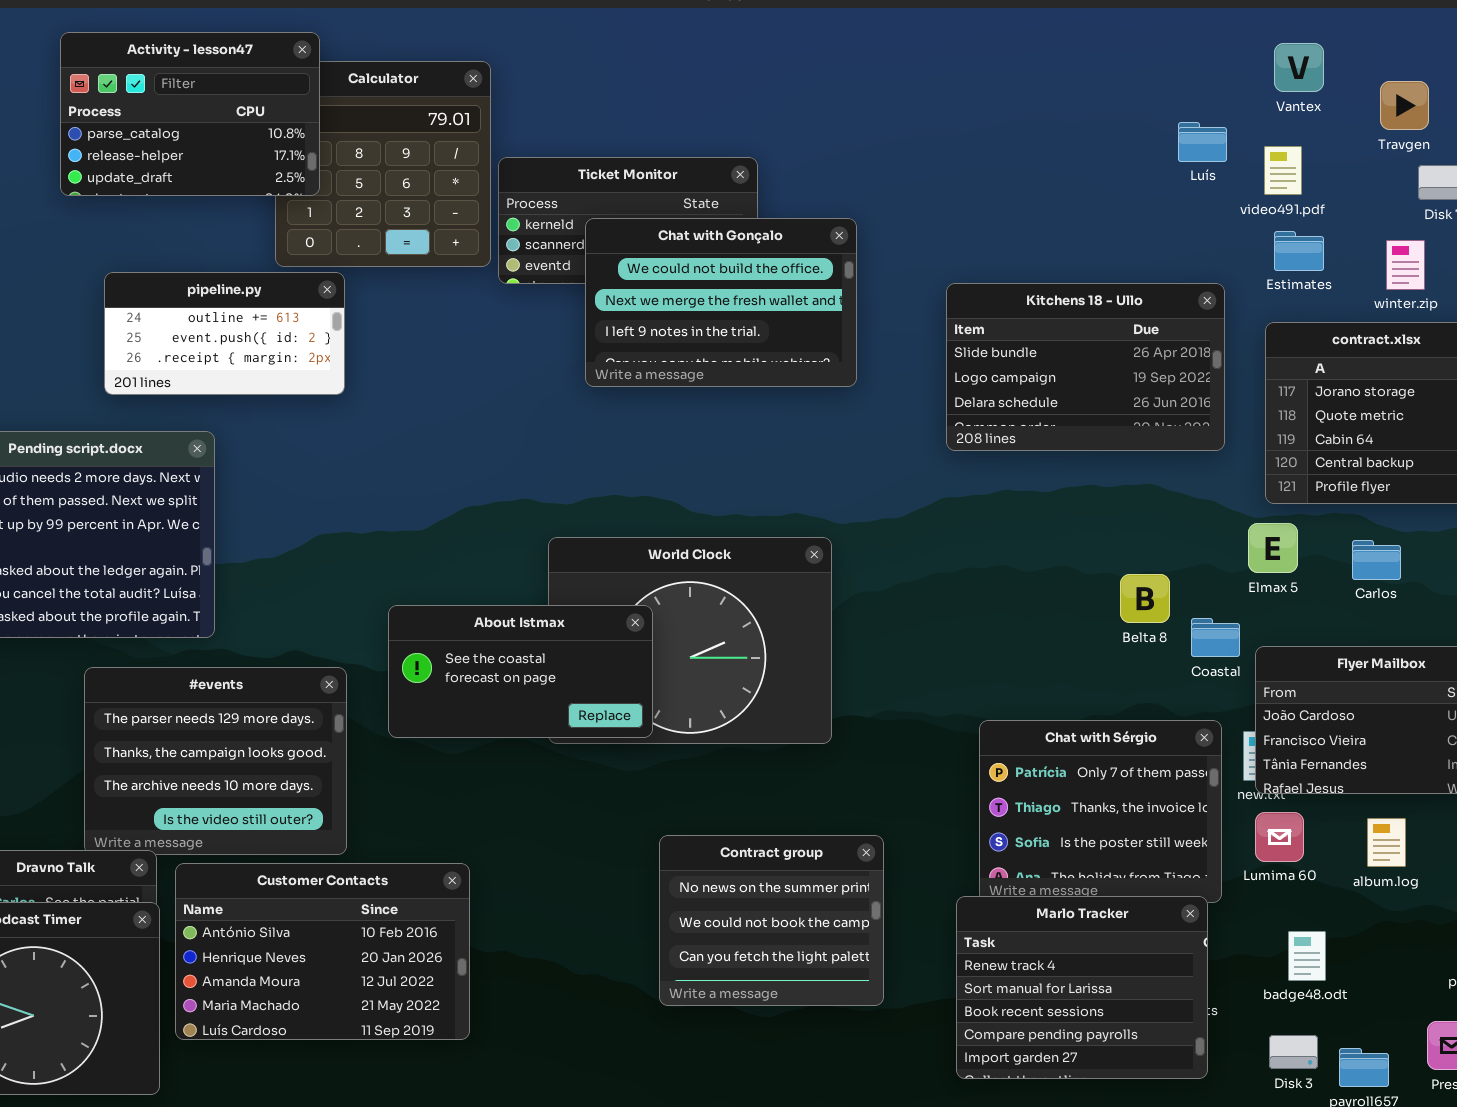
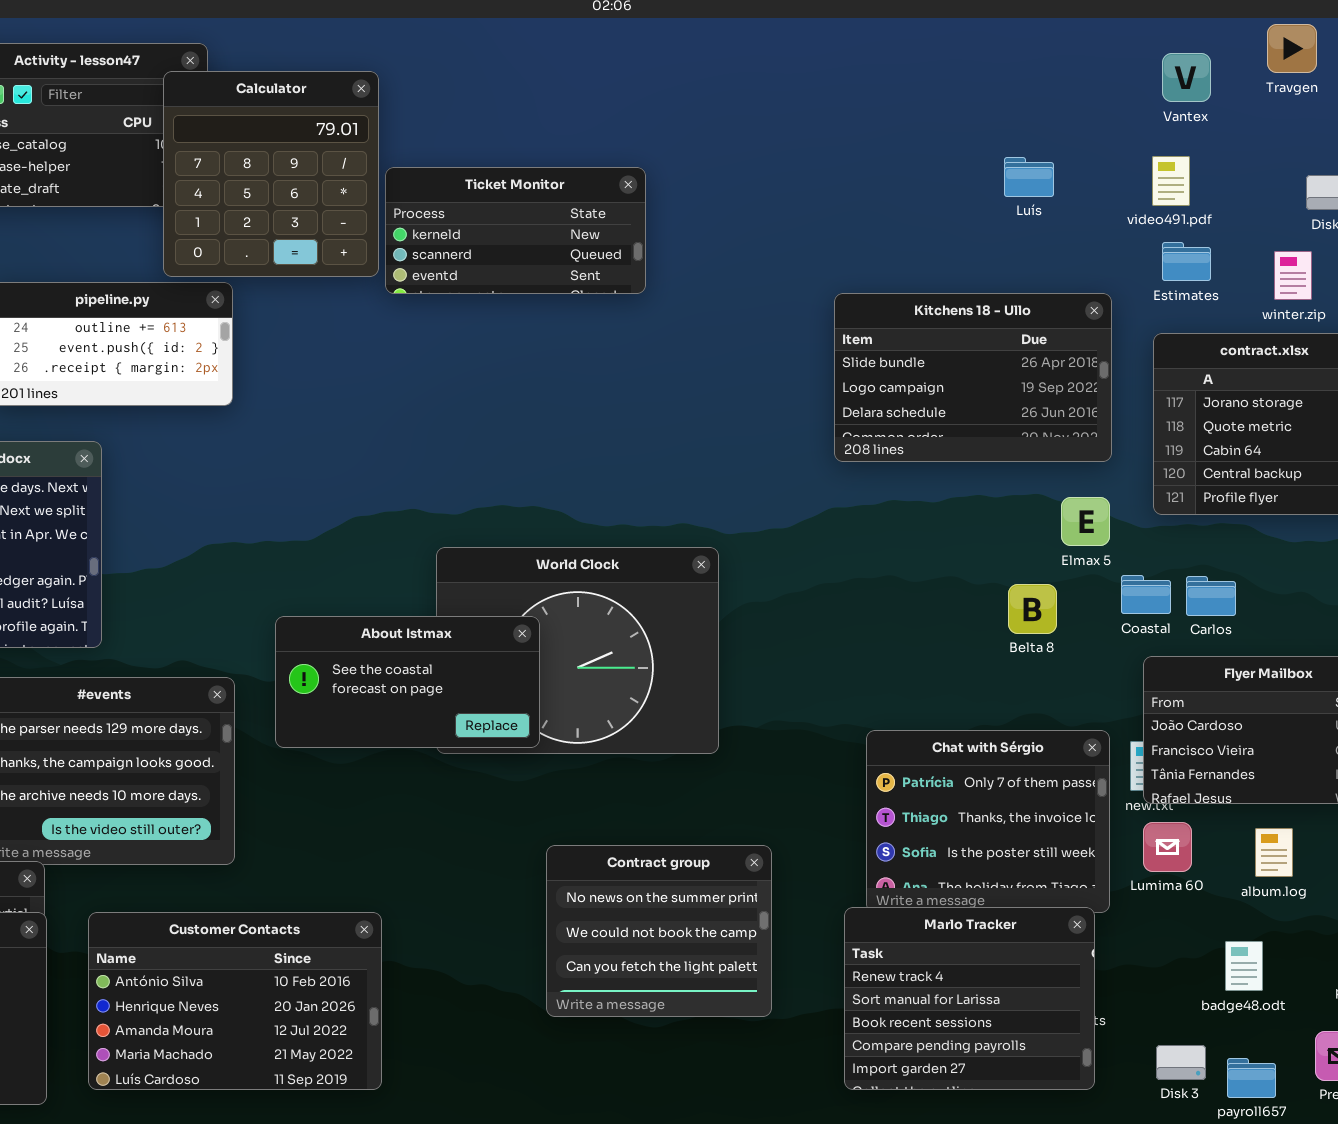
Calculator: [275,61,491,267] -> [163,71,379,277], raised
Travgen: [1380,81,1429,130] -> [1267,24,1317,73], moved
Luís: [1178,122,1227,162] -> [1004,157,1054,197], moved
Chat with Gonçalo: [585,218,857,387] -> none, closed
Elmax 5: [1248,523,1298,573] -> [1061,497,1110,546], moved
Carlos: [1352,540,1401,580] -> [1186,576,1236,616], moved
Coastal: [1191,618,1240,657] -> [1121,575,1171,614], moved
Customer Contacts: [175,863,470,1040] -> [88,912,382,1090], moved
badge48.odt: [1288,931,1326,981] -> [1225,941,1263,991], moved

